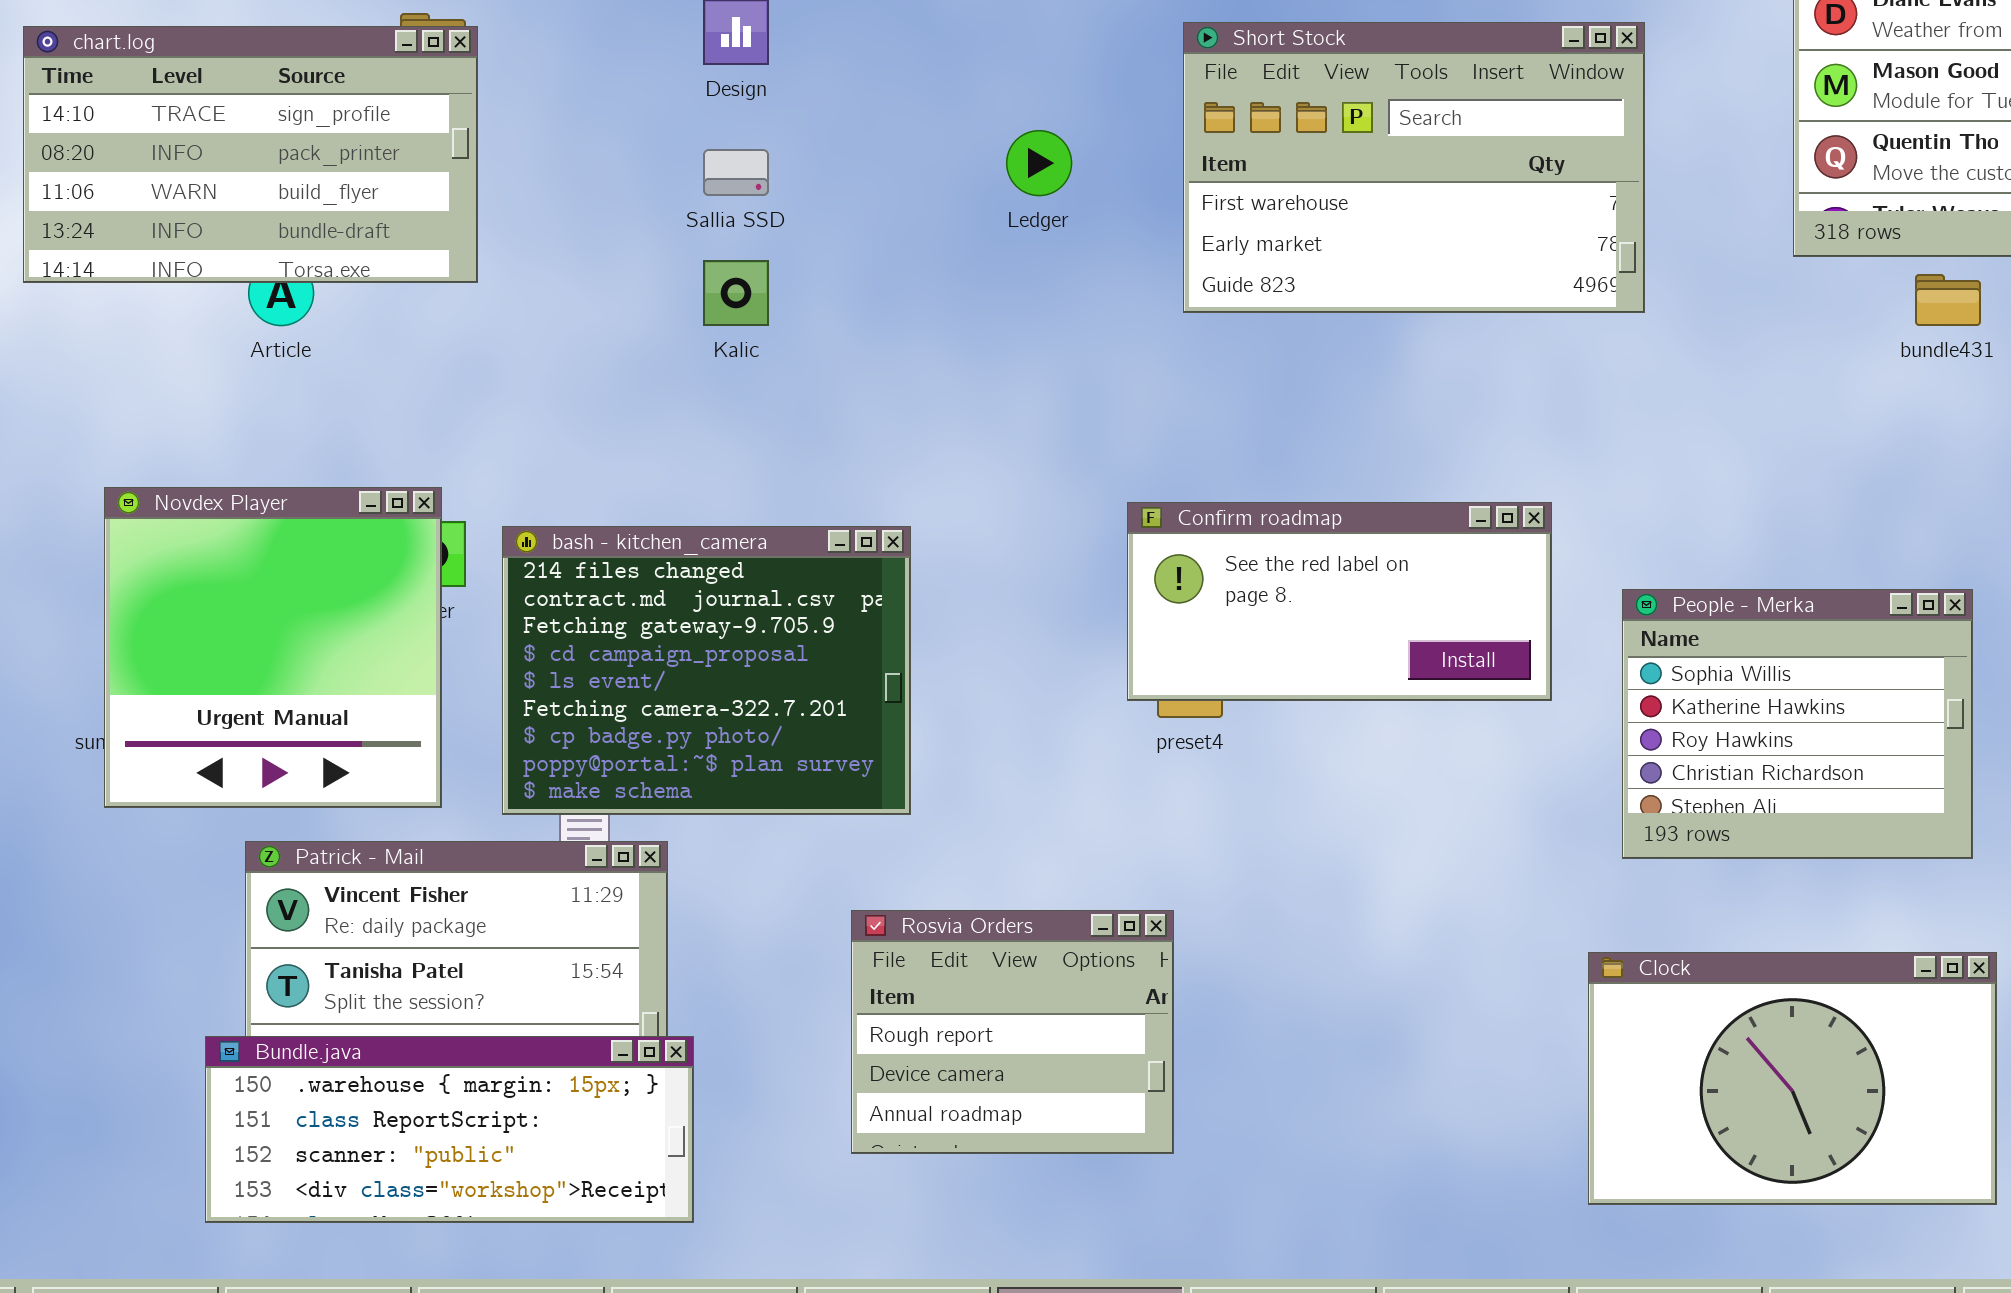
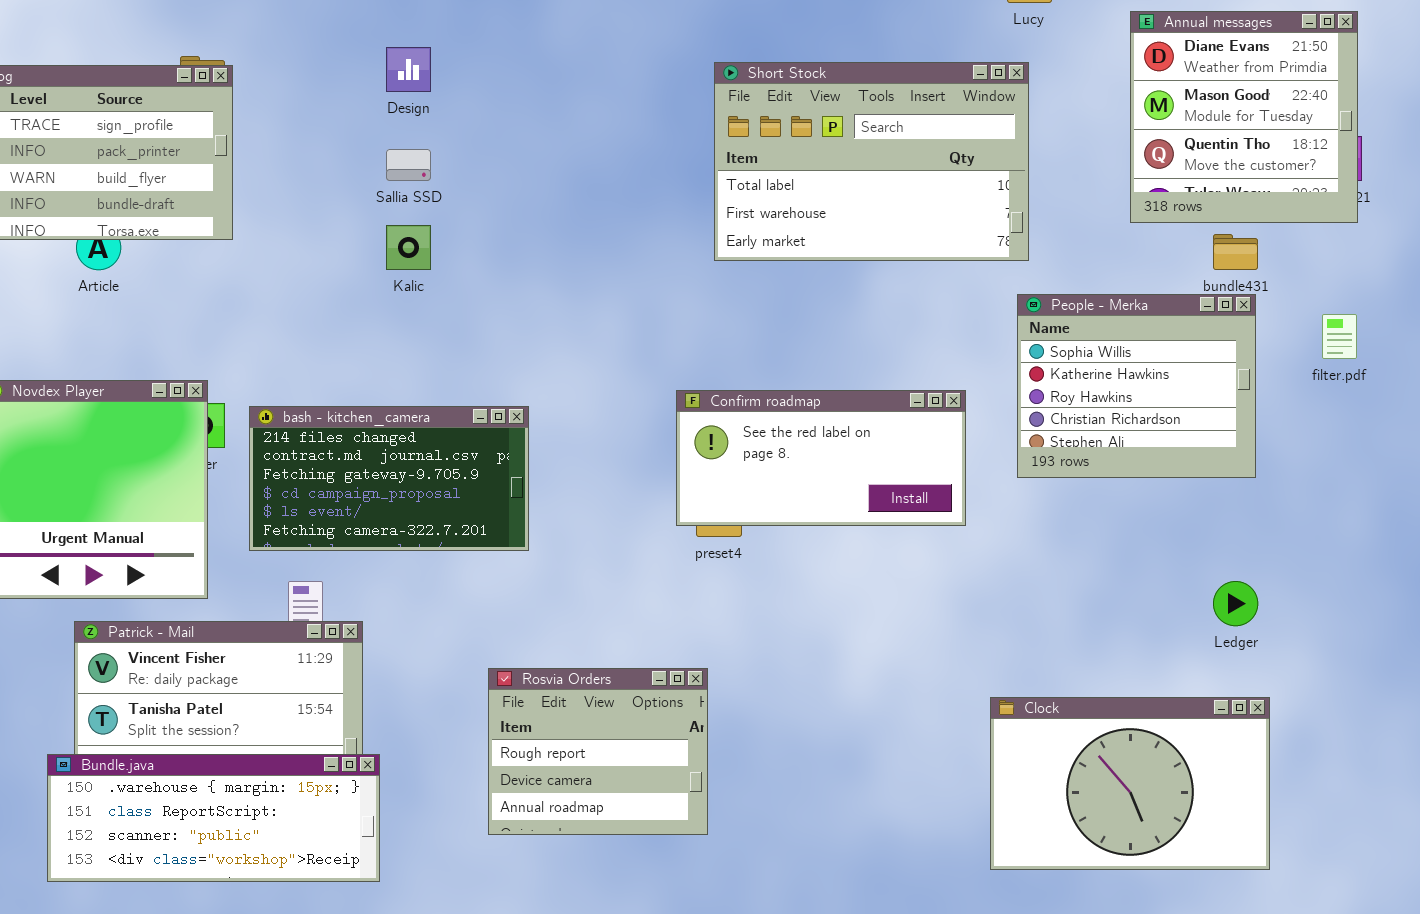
Short Stock: [1183,22,1645,313] -> [714,62,1029,261], scrolled up 1 row
Ledger: [1006,130,1072,196] -> [1213,581,1258,626], moved
bash - kitchen_camera: [502,526,911,815] -> [249,406,529,551], resized
People - Merka: [1622,589,1973,859] -> [1017,294,1256,478], moved

